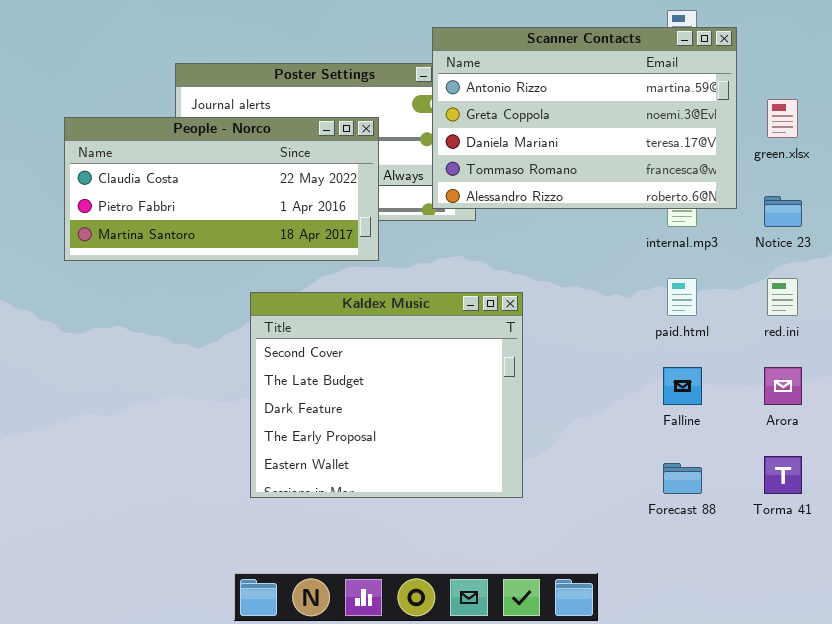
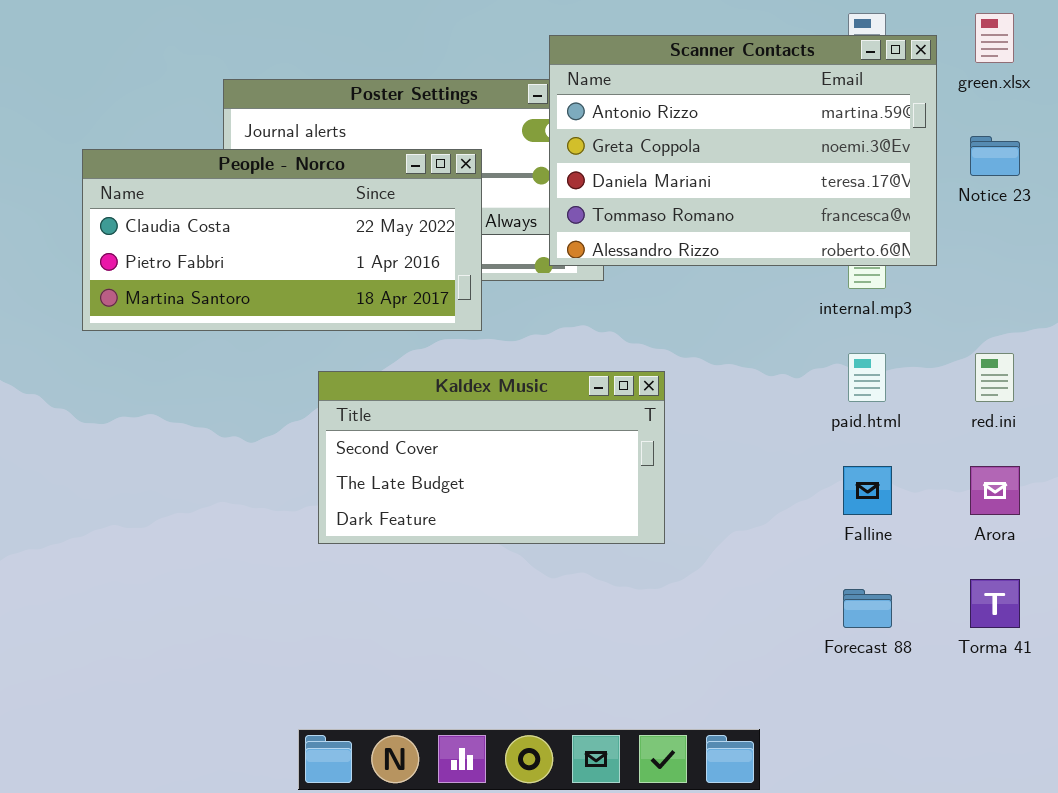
green.xlsx: [767,99,798,138] -> [975,13,1014,63], moved
Notice 23: [764,196,802,227] -> [970,136,1020,176], moved
Kaldex Music: [250,292,523,498] -> [318,371,665,544], resized

